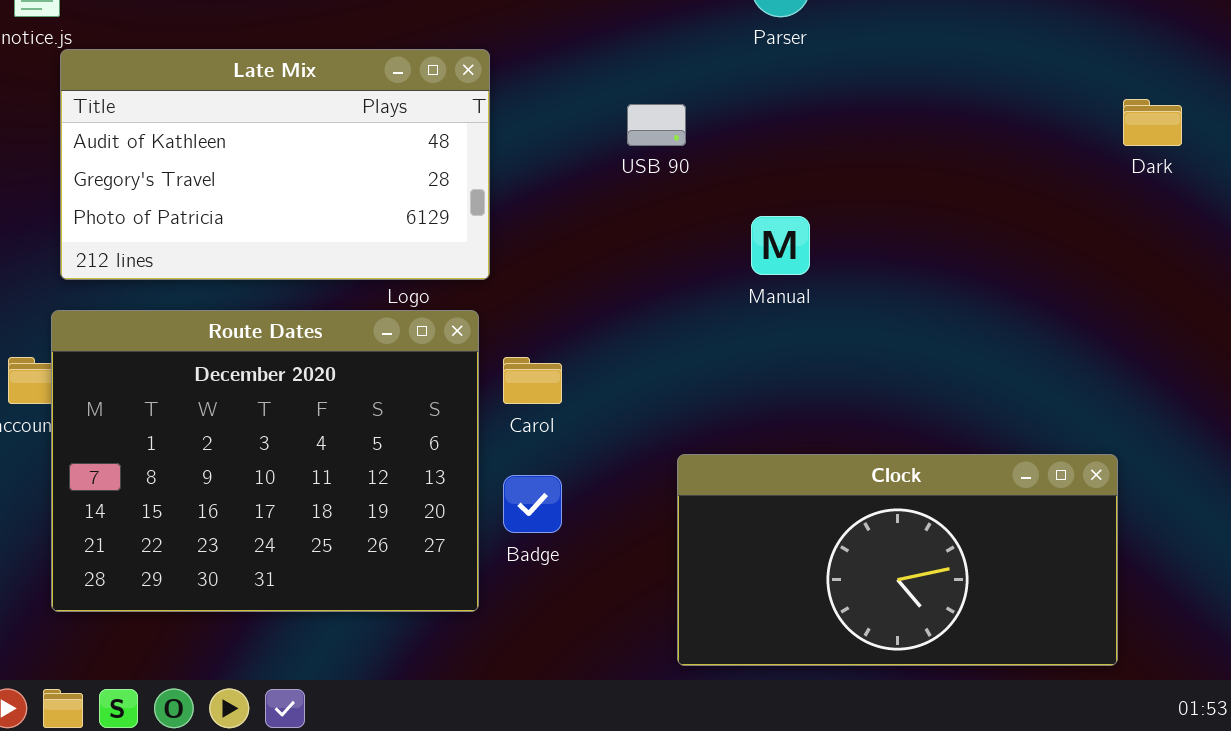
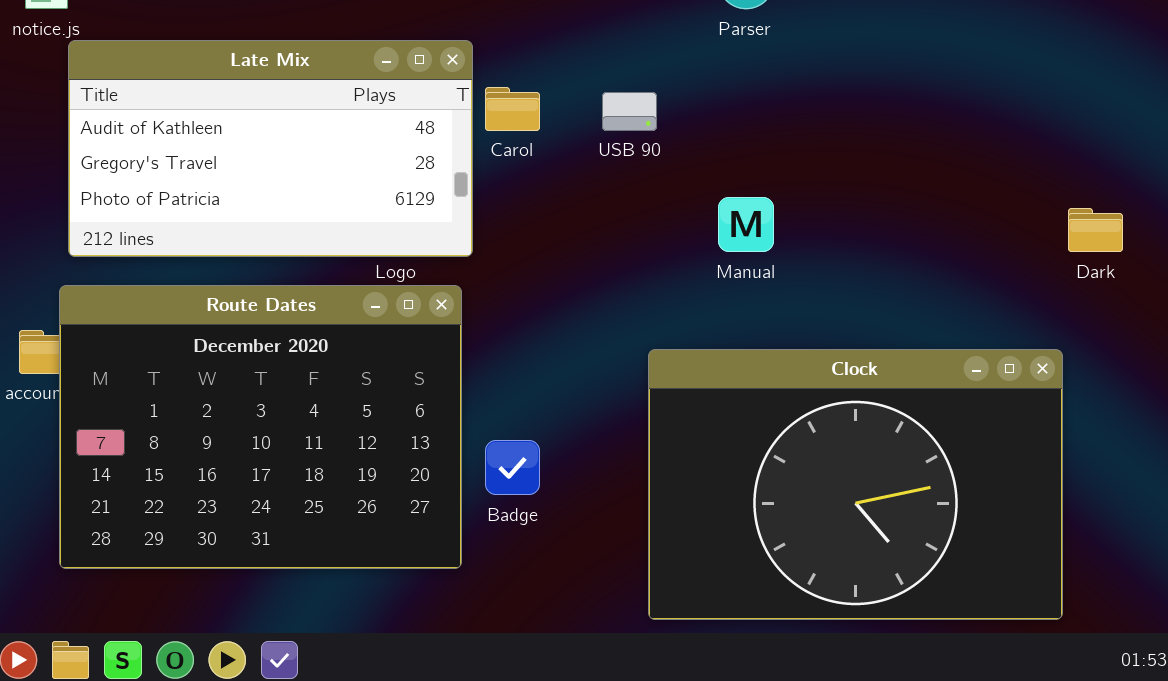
Dark: [1123,99,1182,146] -> [1068,208,1123,252], moved
Carol: [503,357,562,404] -> [485,87,540,131], moved
Clock: [677,454,1118,666] -> [648,349,1063,620], resized

